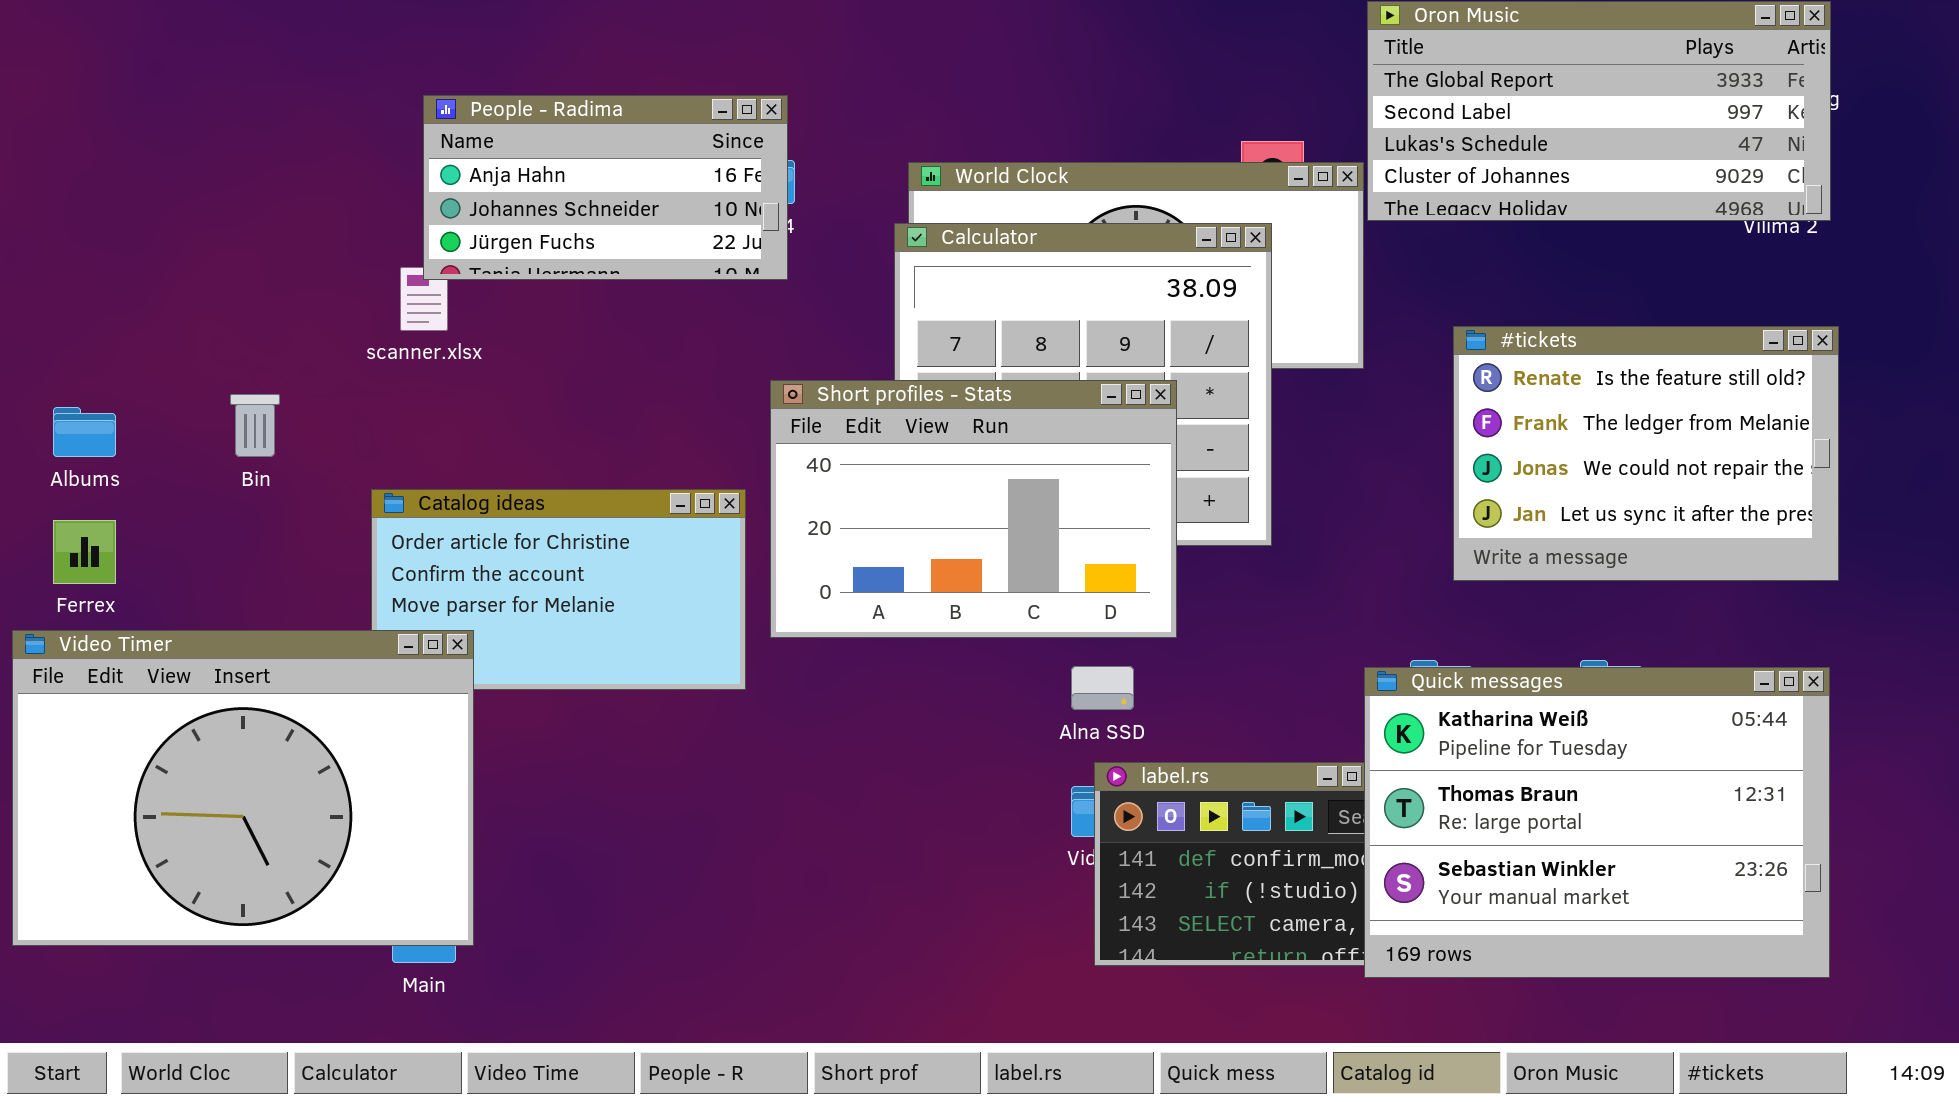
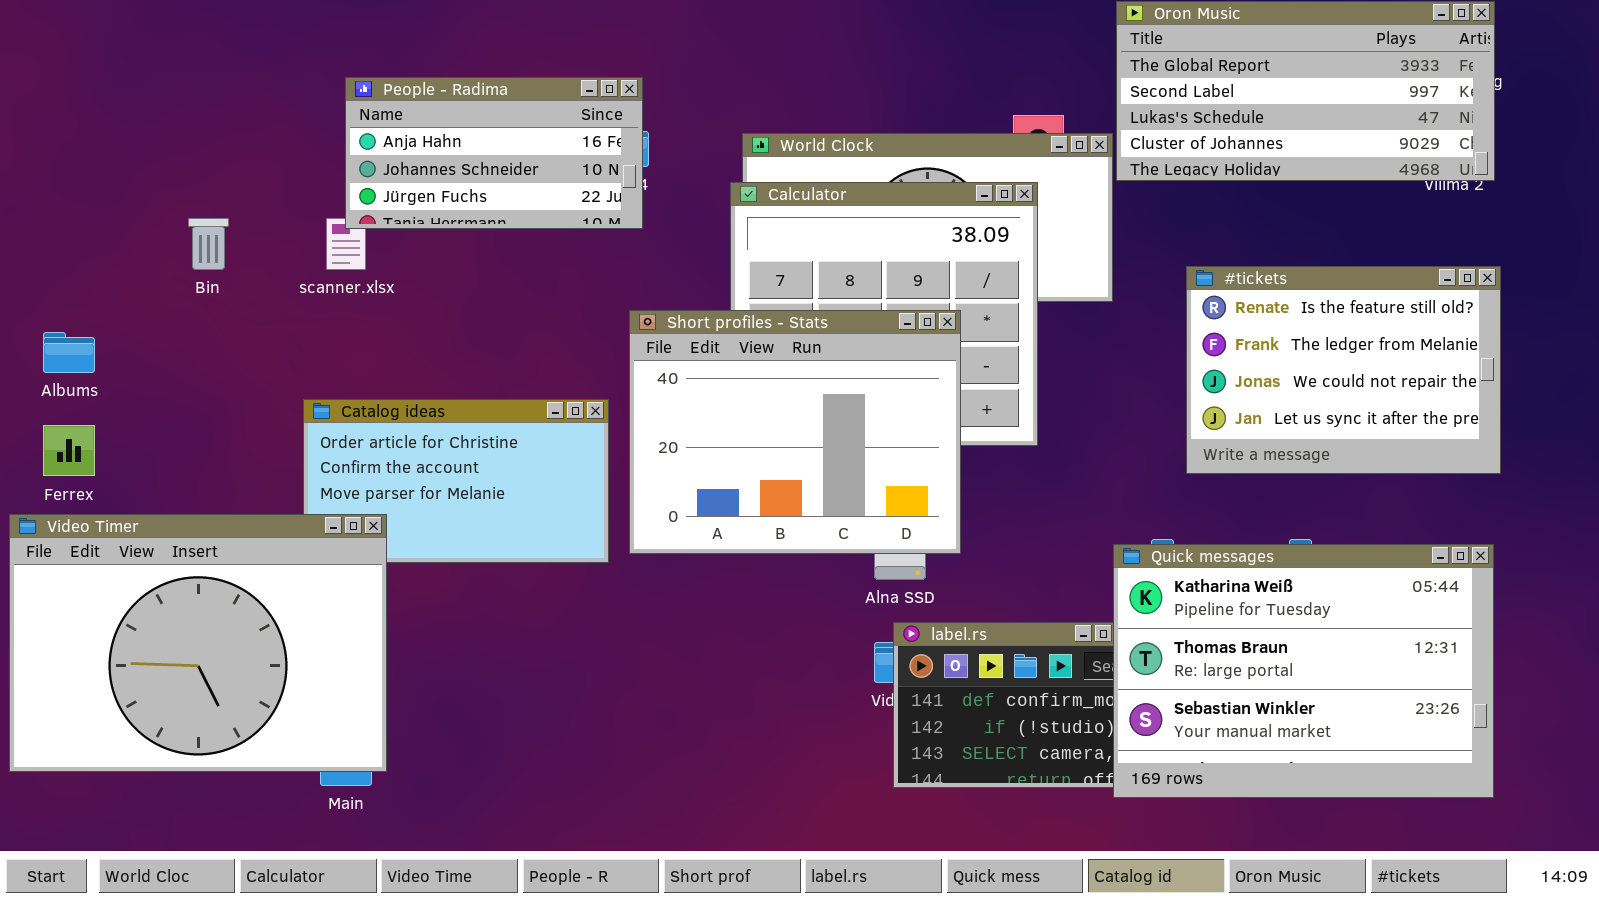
Short profiles - Stats: [770,380,1177,638] -> [629,310,961,554], resized
Bin: [230,394,280,457] -> [188,218,229,270], moved

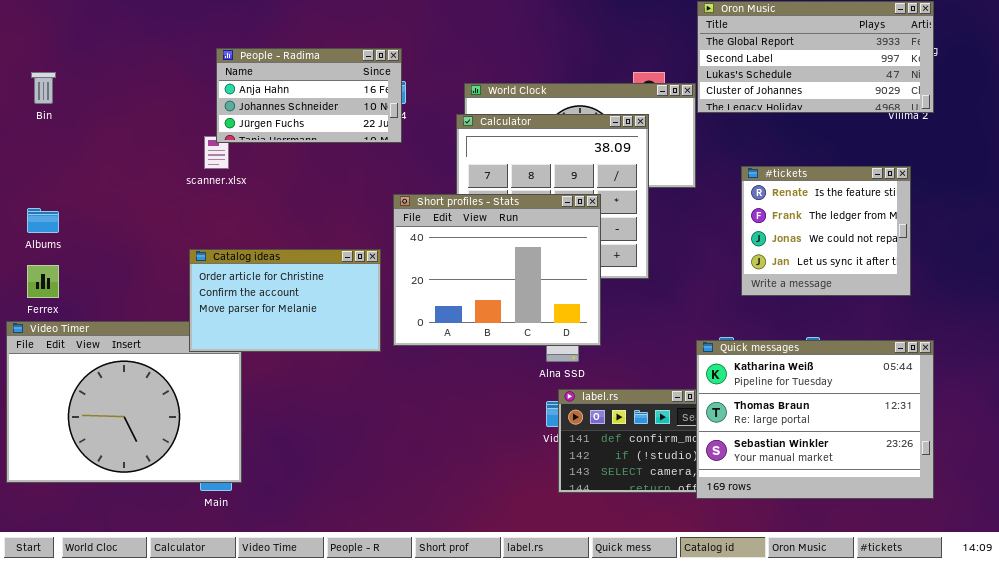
Bin: [188,218,229,270] -> [31,72,56,104], moved
#tickets: [1186,266,1501,474] -> [741,166,911,296], resized
Catalog ideas: [303,399,609,563] -> [189,249,381,352], raised

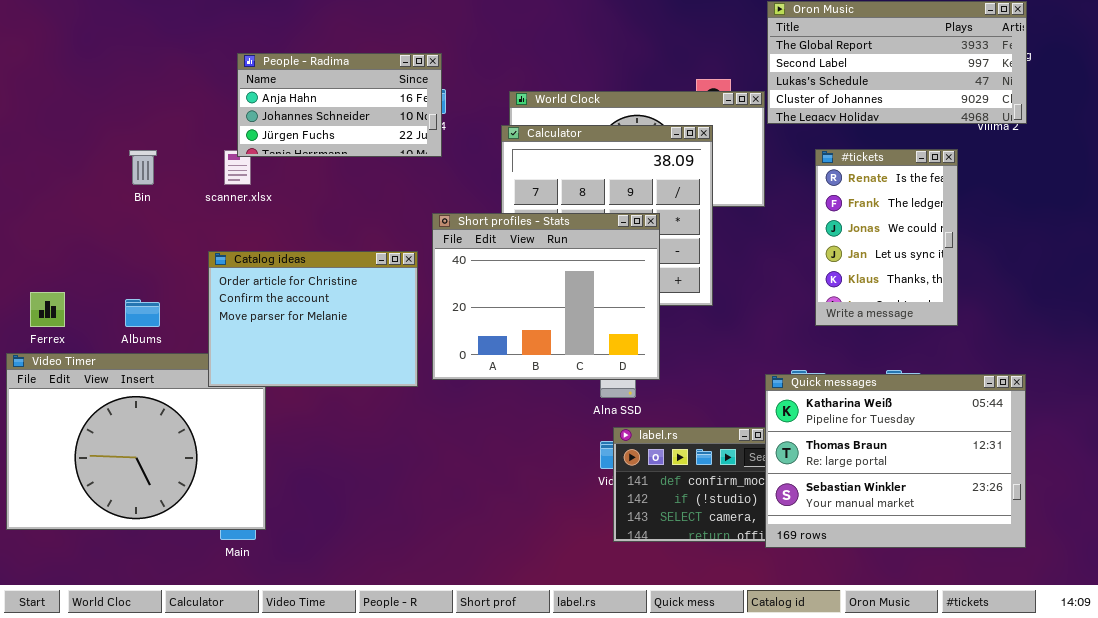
Bin: [31,72,56,104] -> [129,150,157,185], moved
#tickets: [741,166,911,296] -> [815,149,958,326], resized
Albums: [27,208,59,233] -> [125,299,160,327], moved
Catalog ideas: [189,249,381,352] -> [208,251,418,387], resized

